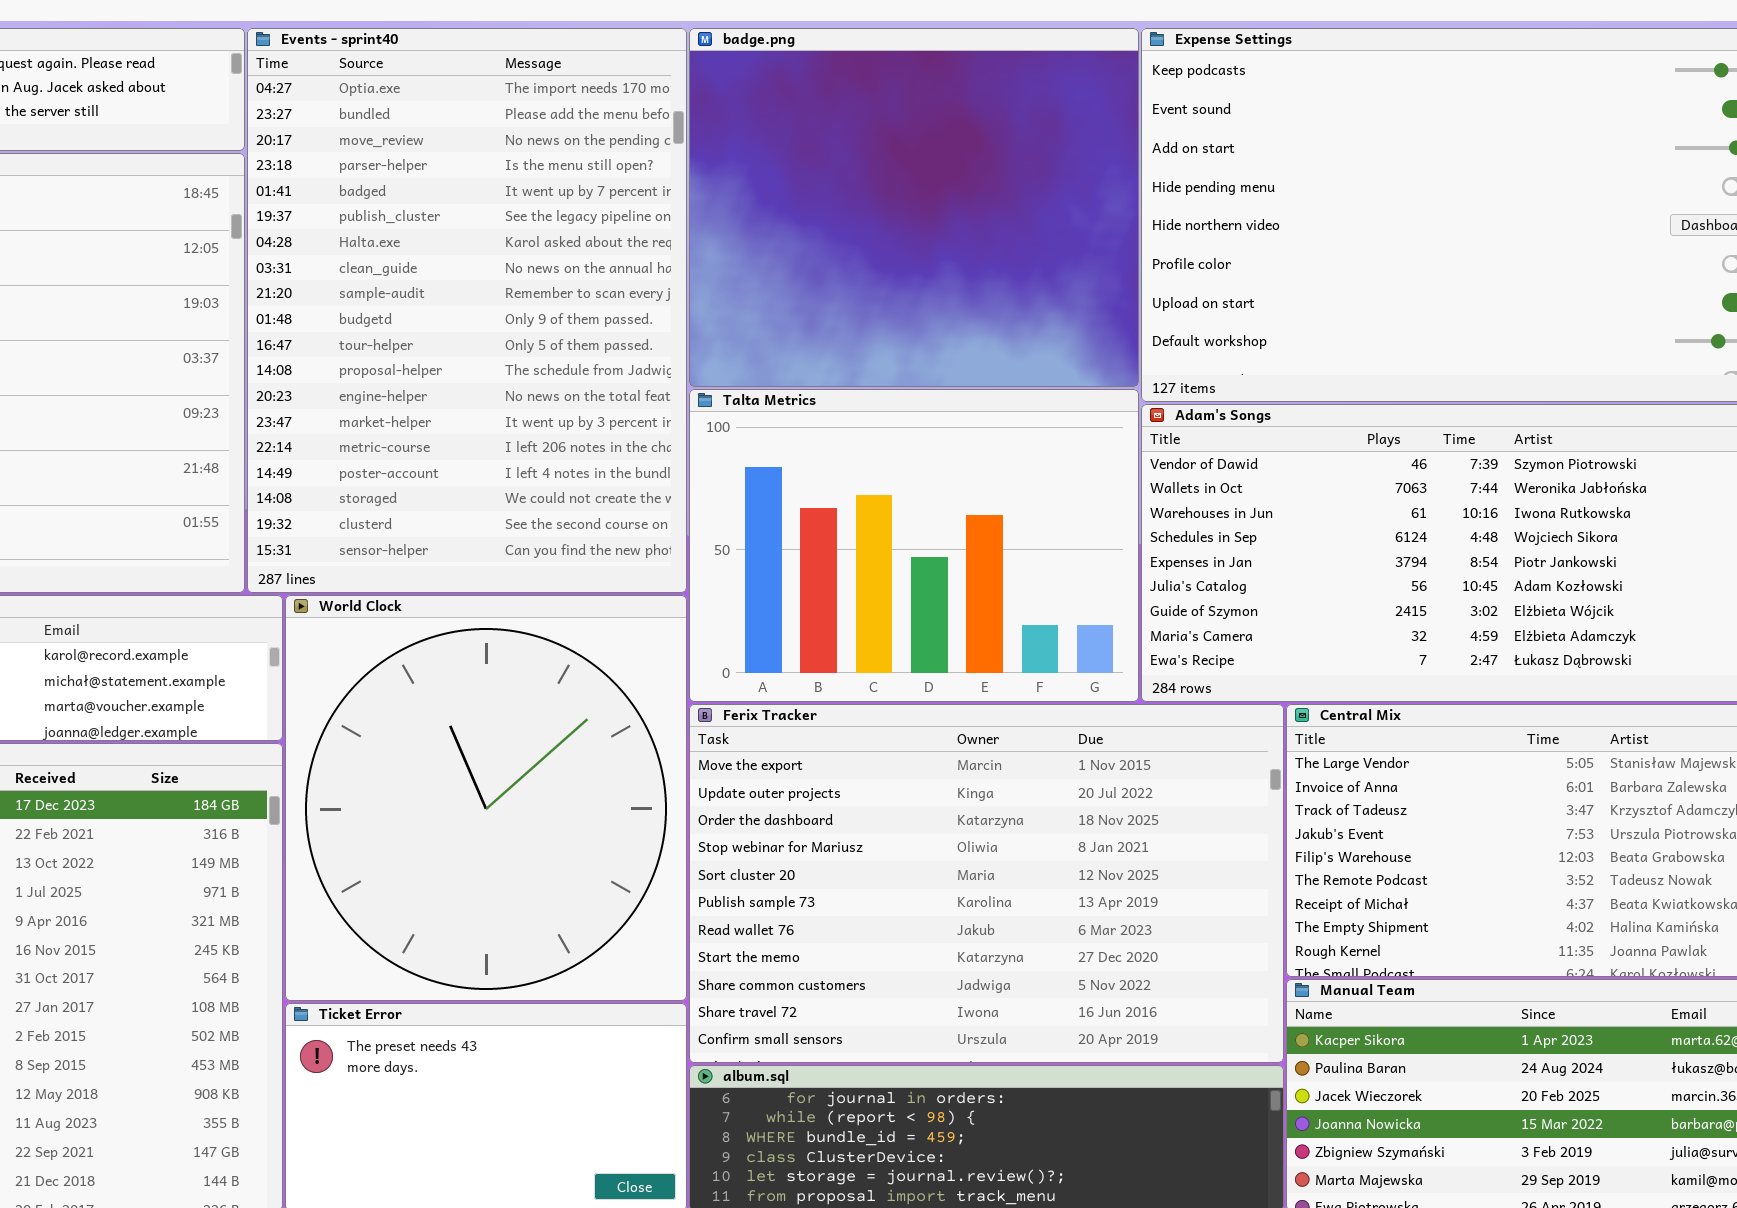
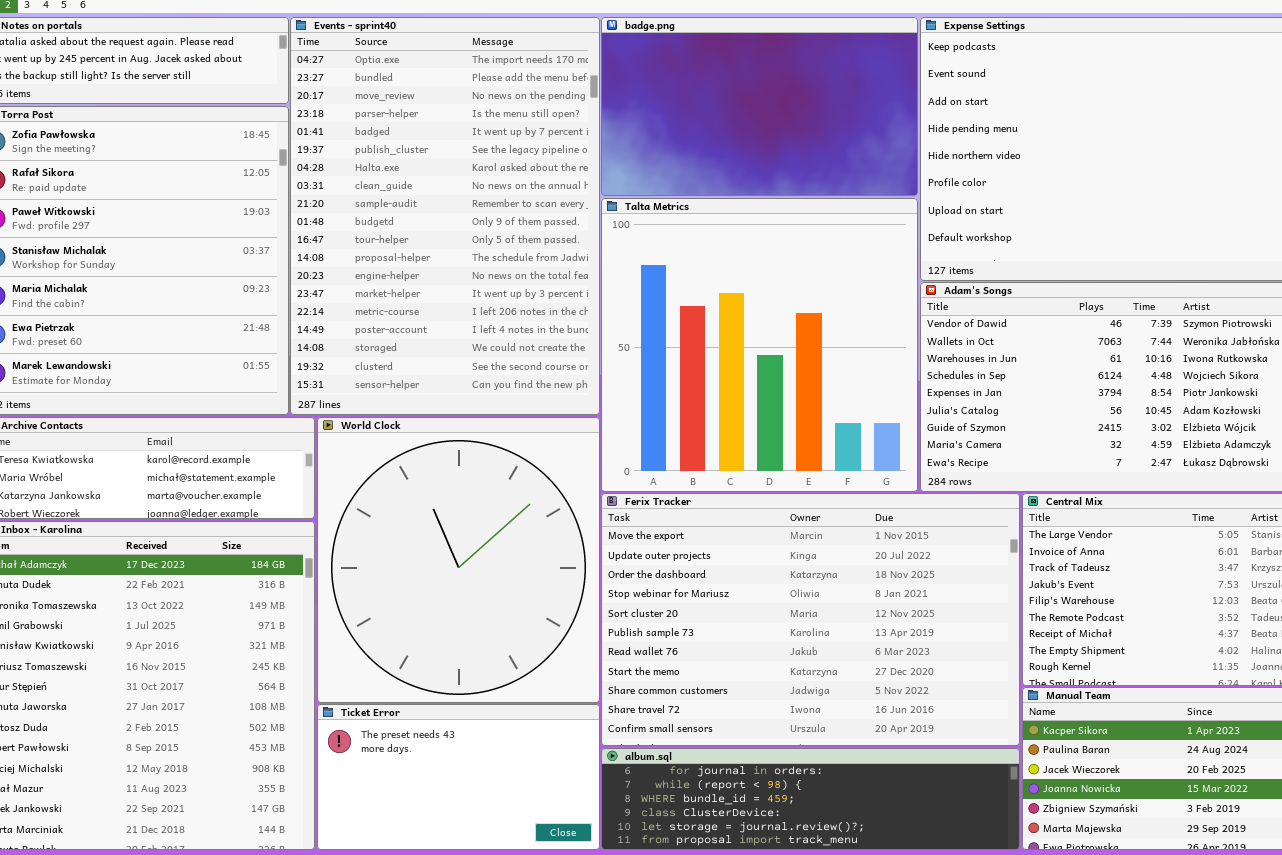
badge.png: [689,28,1139,387] -> [601,17,918,196], resized
Talta Metrics: [689,389,1139,702] -> [601,198,918,492], resized

